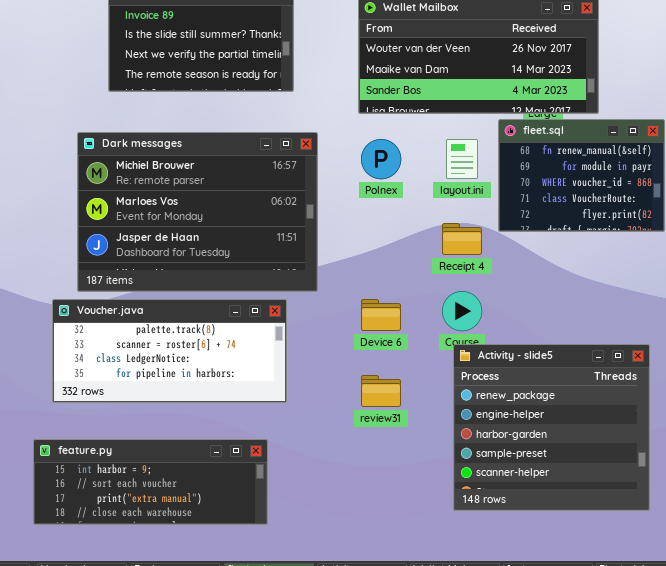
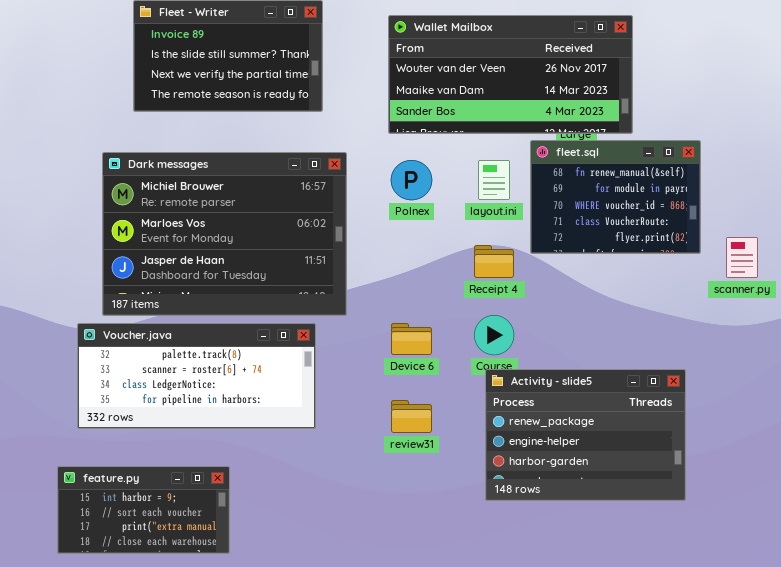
Activity - slide5: [453,344,650,511] -> [485,369,686,501], resized
feature.py: [33,439,268,525] -> [57,466,230,554], resized

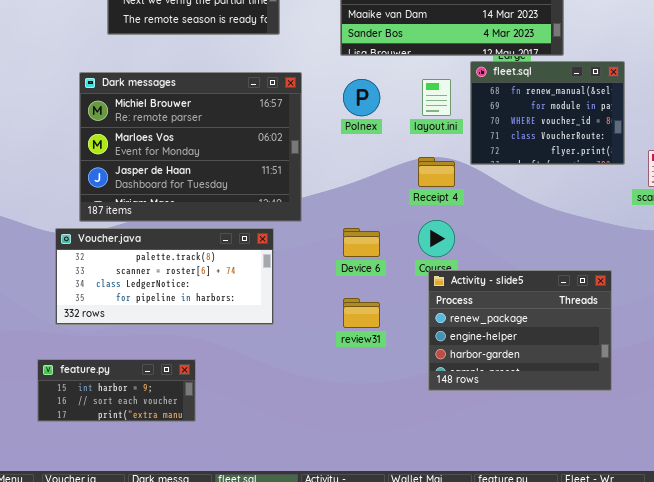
feature.py: [57,466,230,554] -> [37,359,196,422], resized

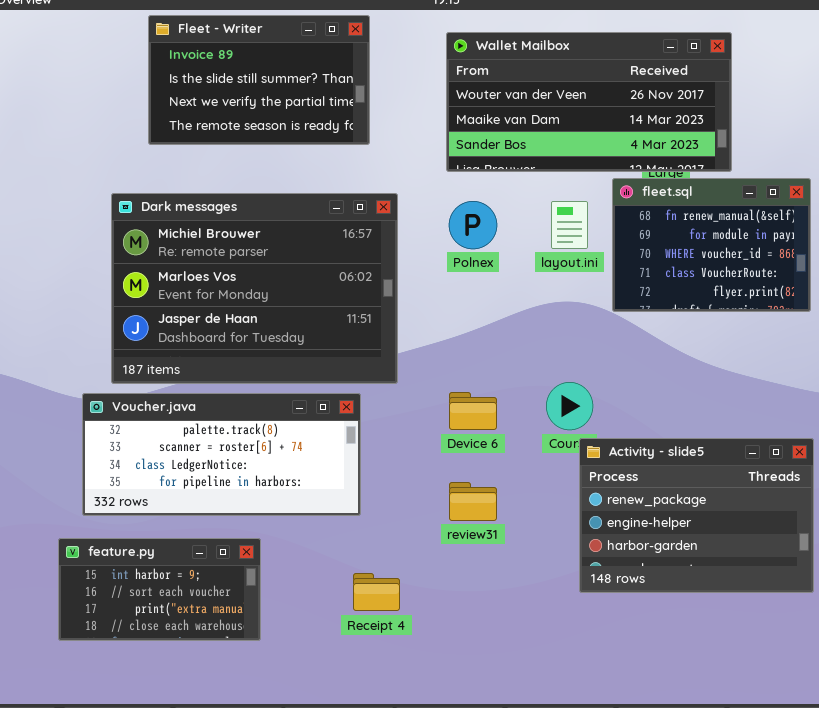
Receipt 4: [418,157,455,187] -> [353,573,400,611], moved
Activity - slide5: [428,270,612,391] -> [579,438,814,593], moved
feature.py: [37,359,196,422] -> [58,538,261,641], resized

